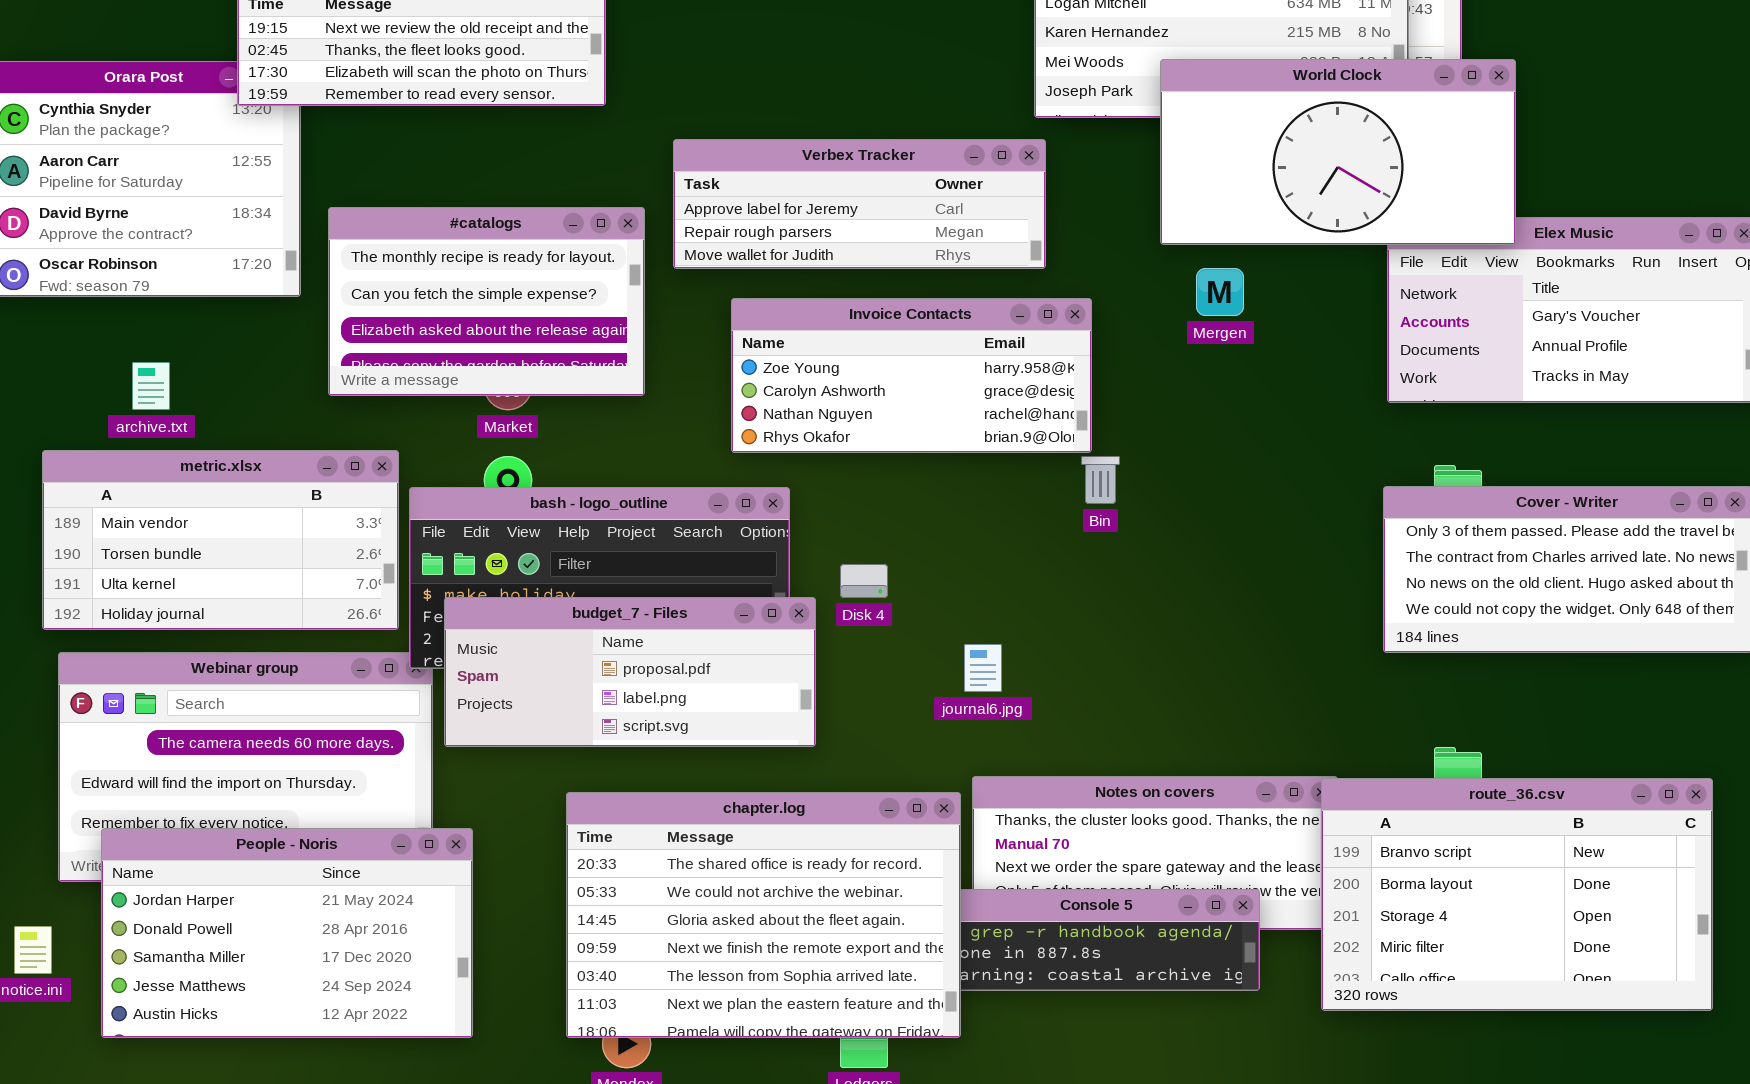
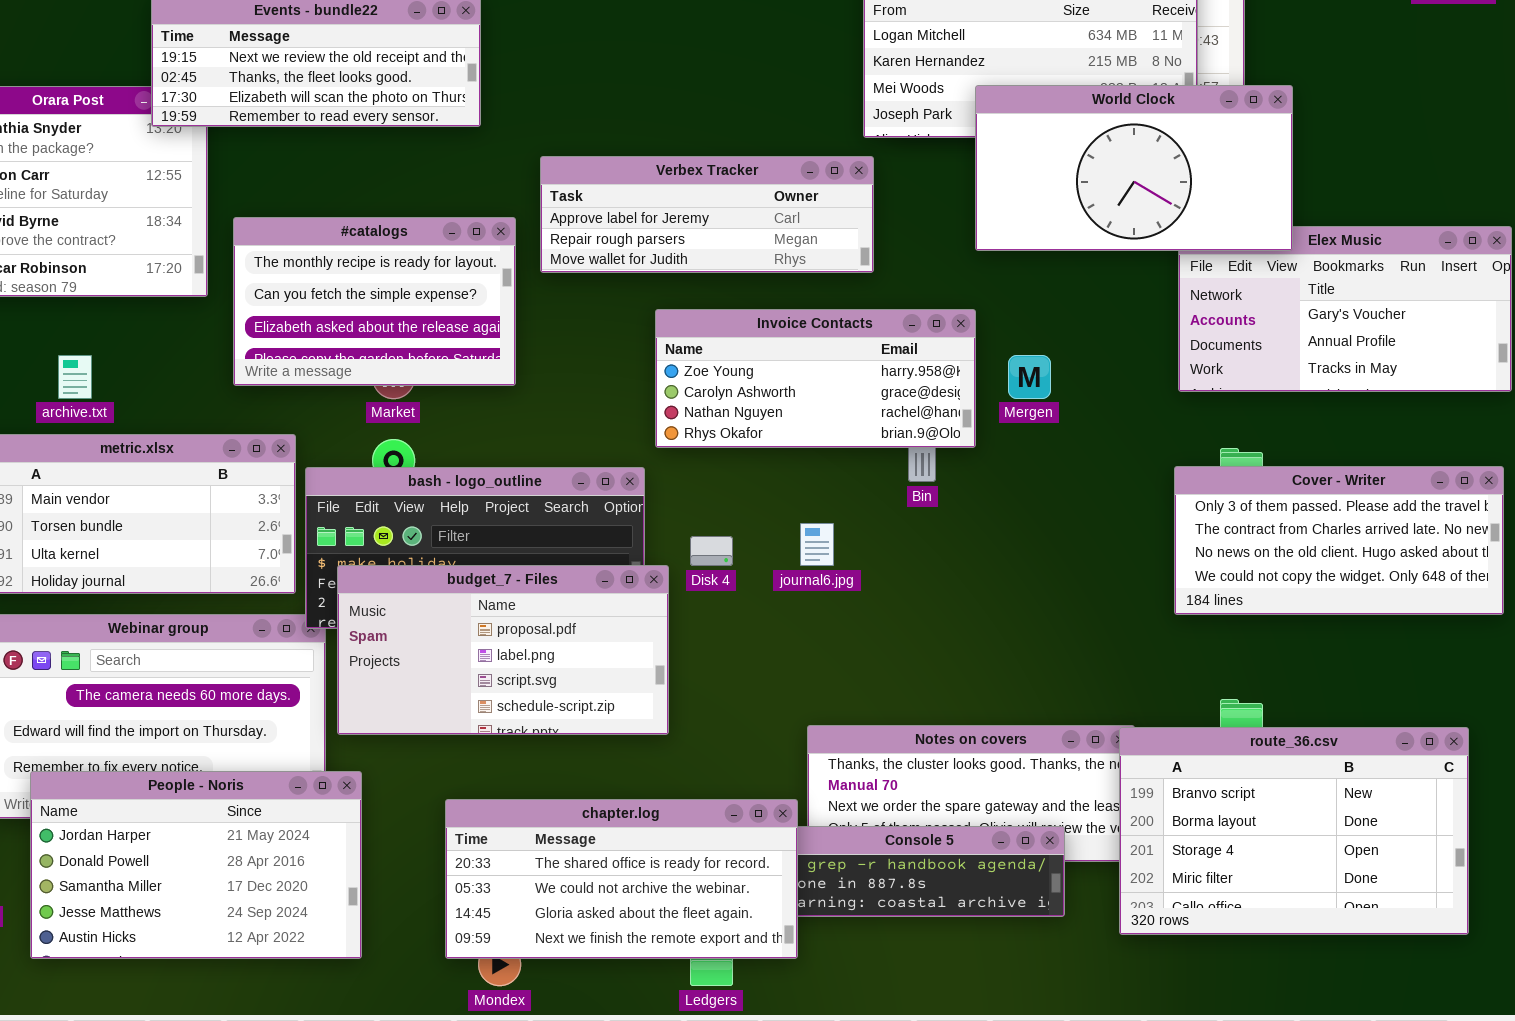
Mergen: [1196,268,1244,316] -> [1008,355,1051,399], moved
Invoice Contacts: [731,298,1092,453] -> [655,309,976,448], moved
budget_7 - Files: [444,597,816,747] -> [337,565,669,735], resized
journal6.jpg: [964,644,1002,692] -> [800,523,834,566], moved
chapter.log: [566,792,961,1038] -> [445,799,798,959], resized

